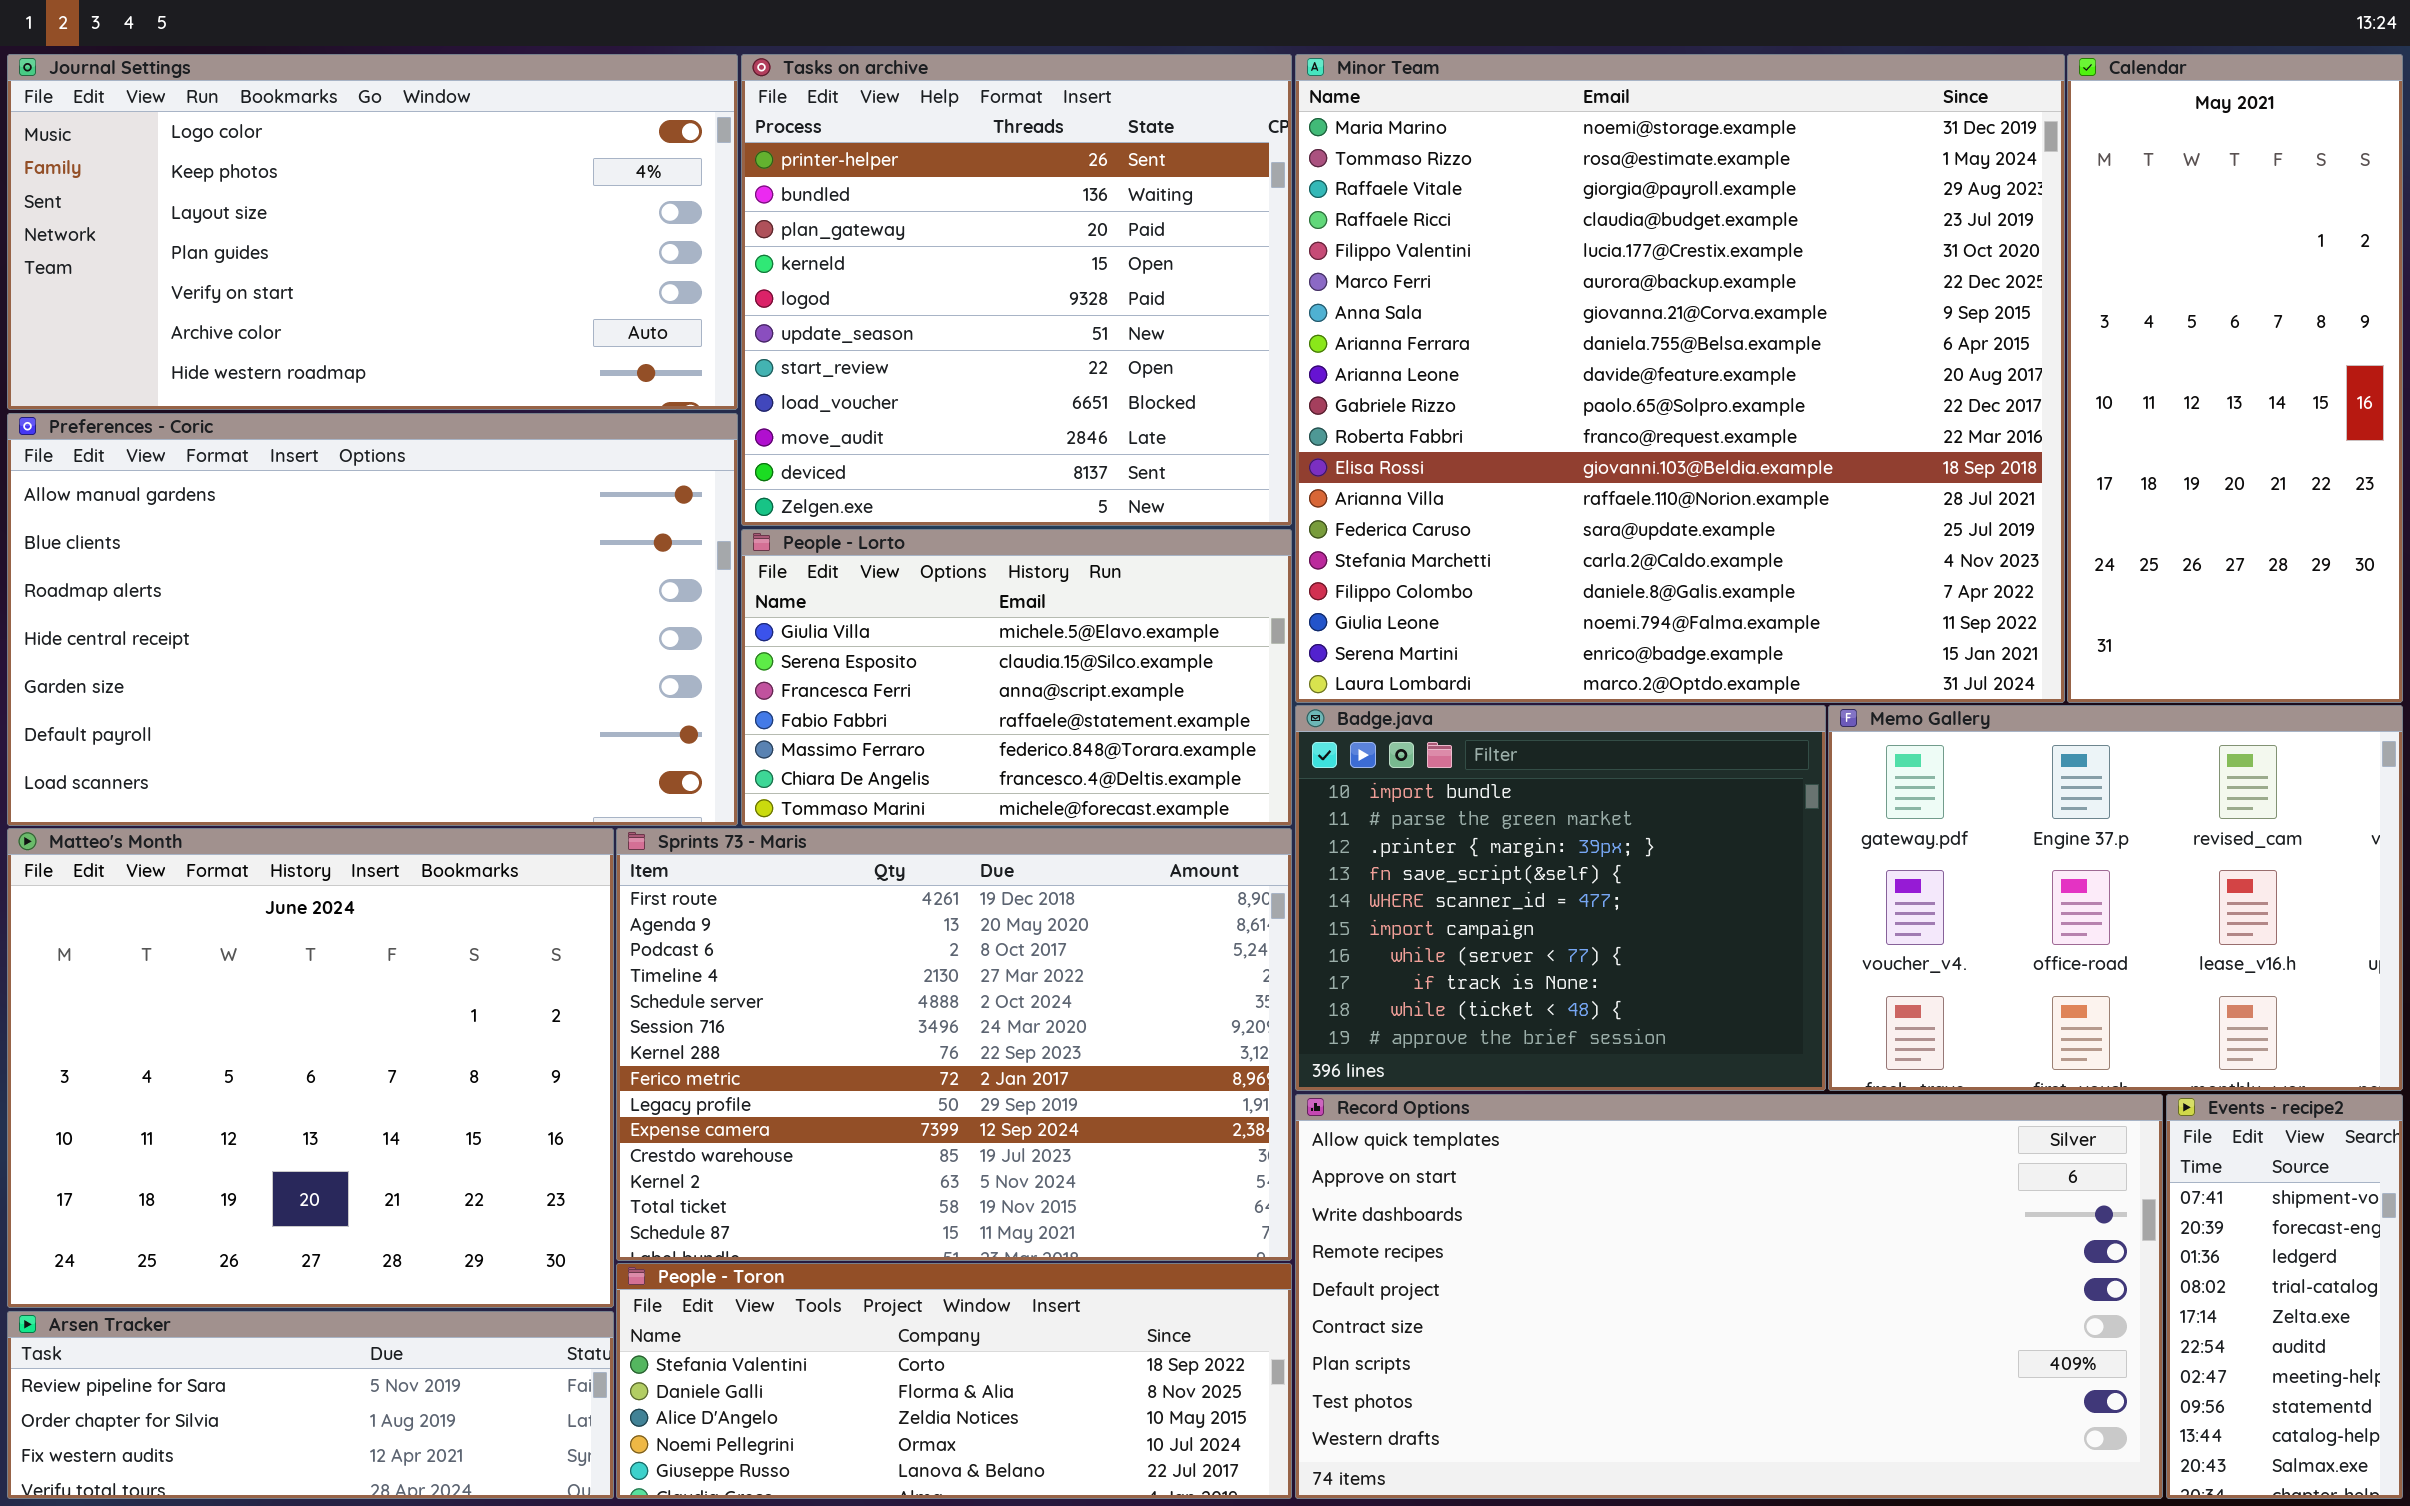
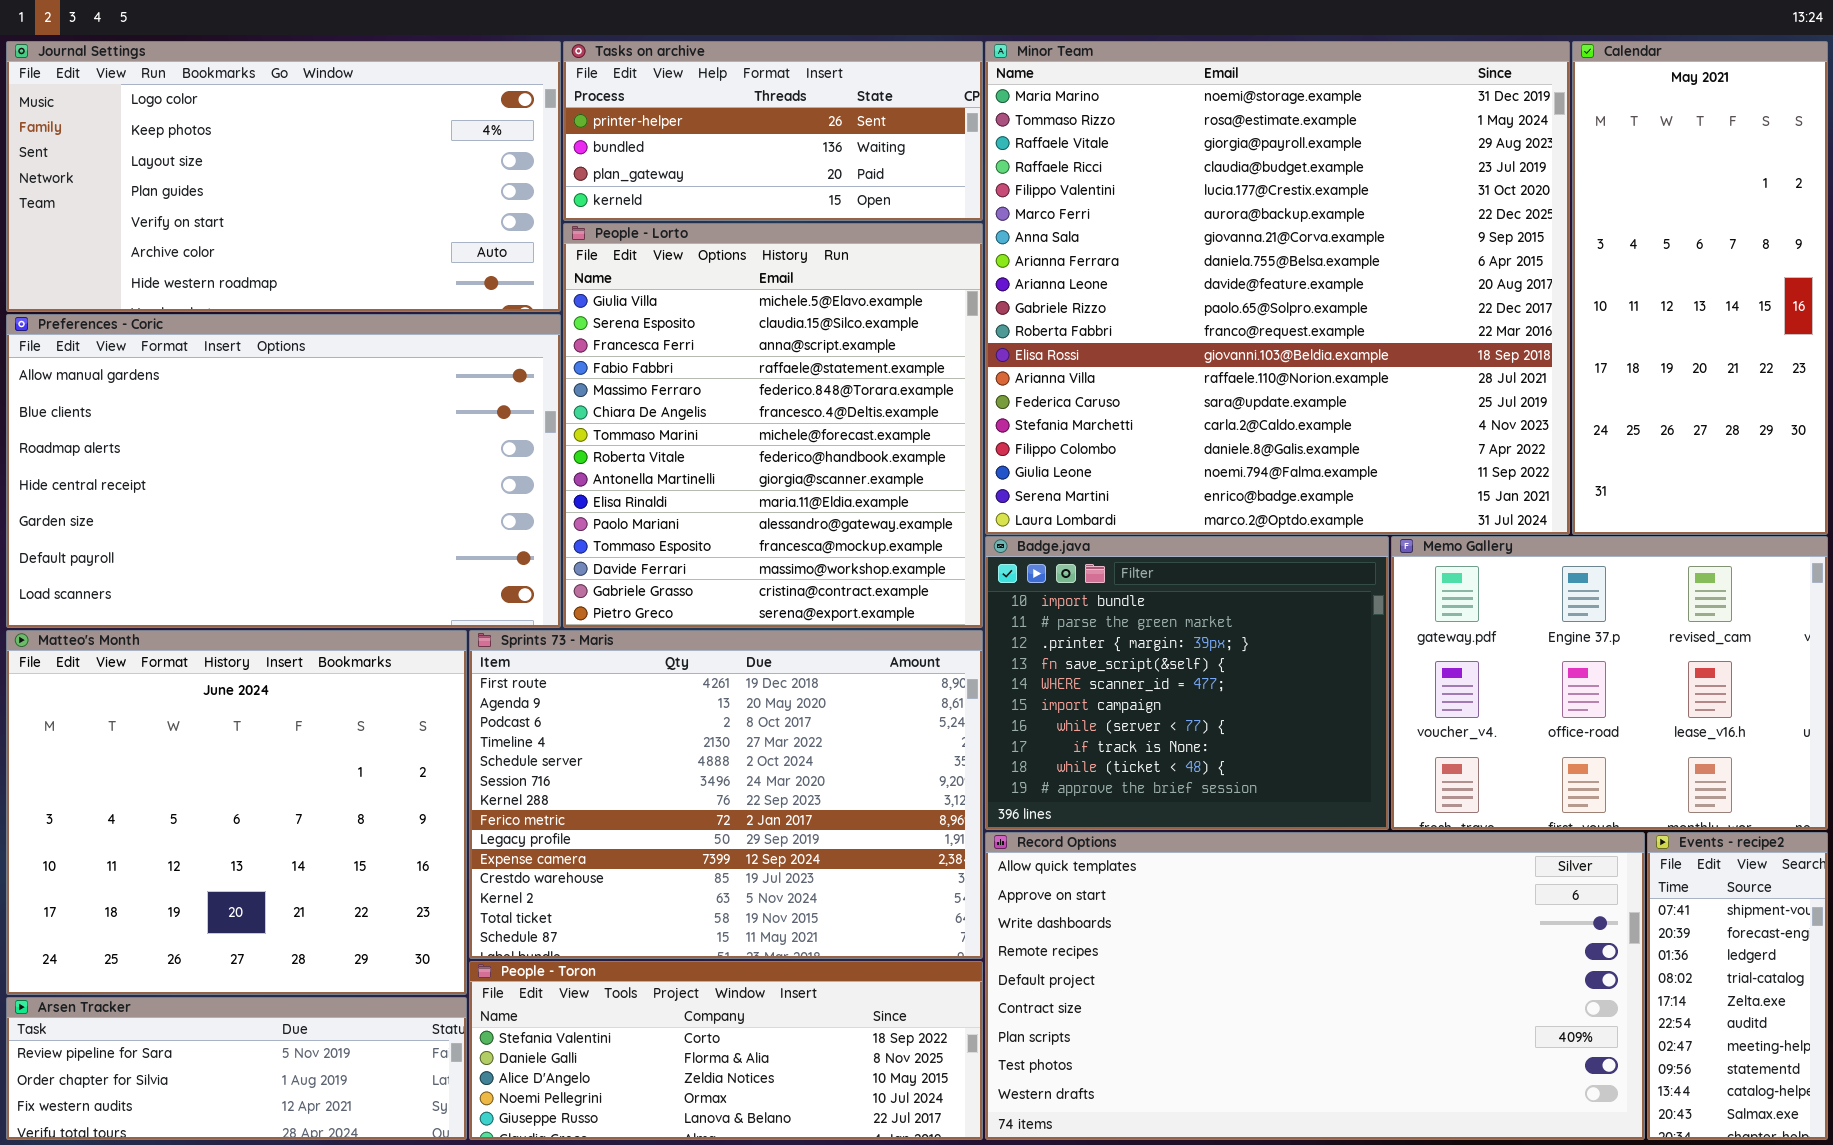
Tasks on archive: [741,54,1292,526] -> [563,41,983,221], resized
People - Lorto: [741,529,1292,826] -> [563,223,983,628], resized

